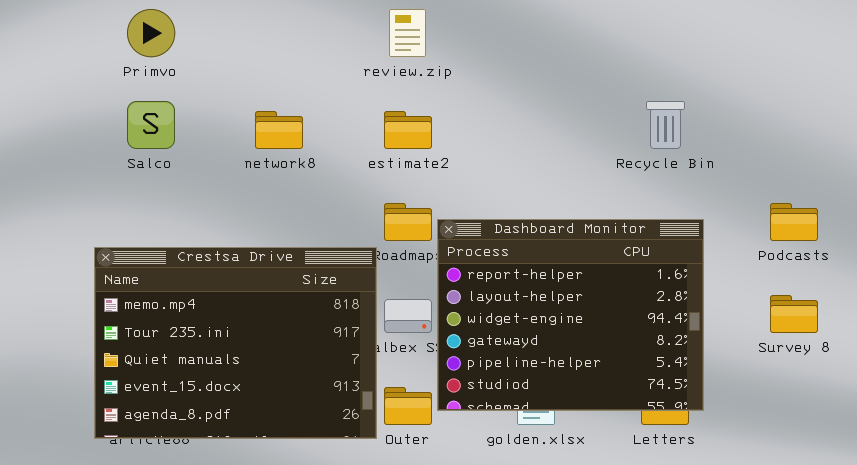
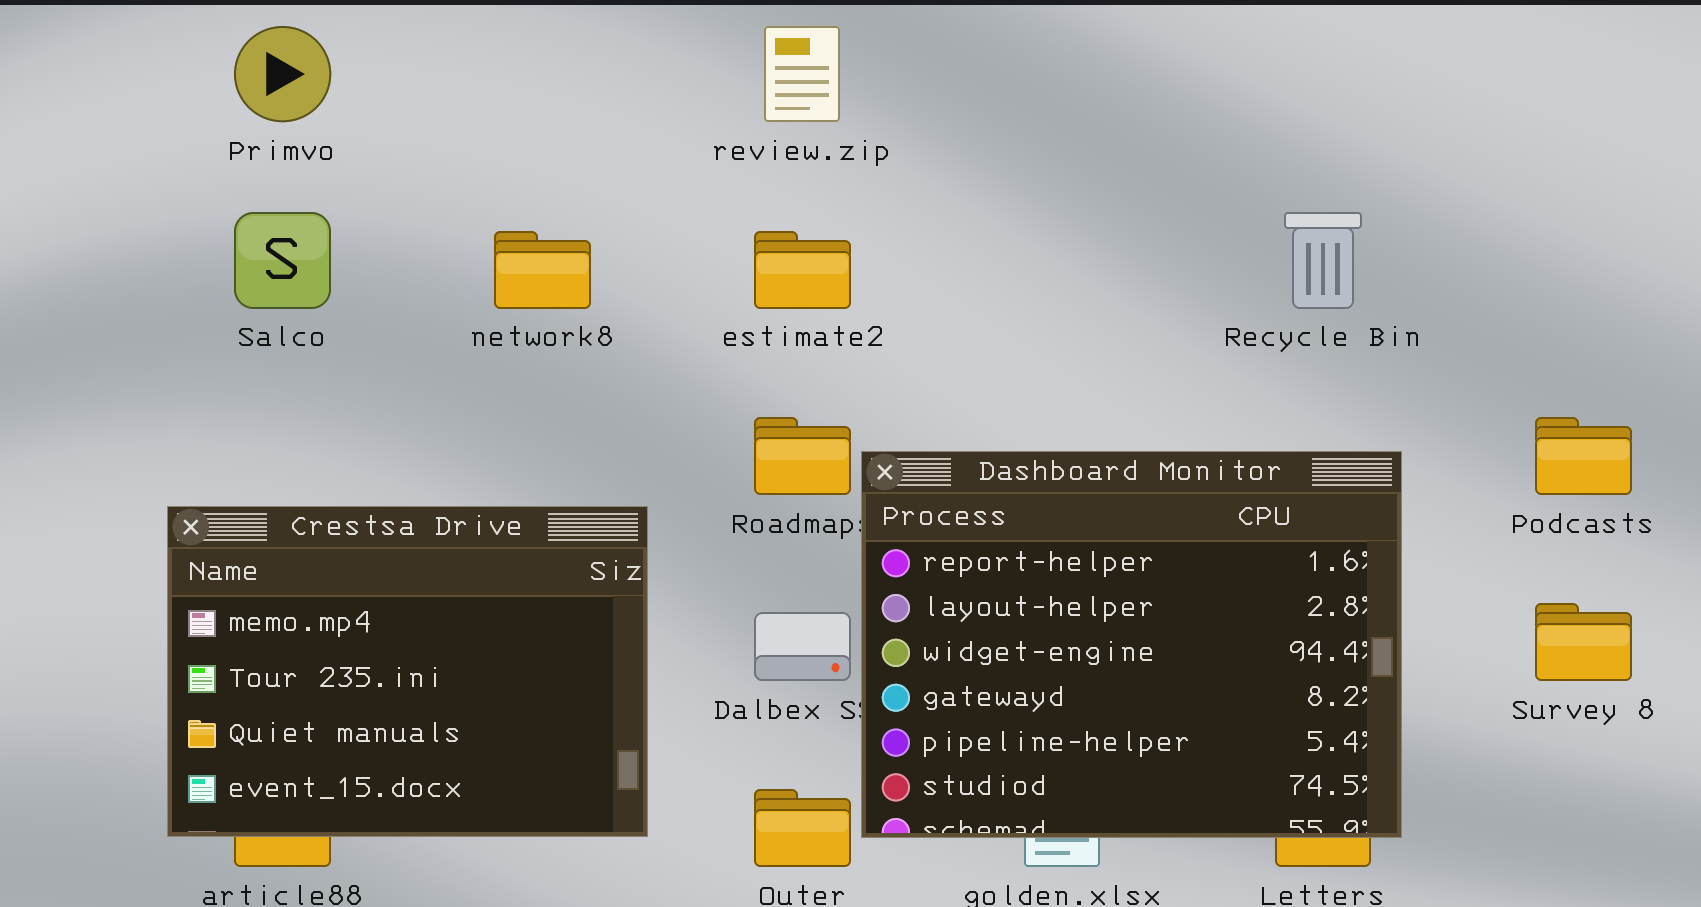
Crestsa Drive: [94,247,377,439] -> [167,506,648,837], resized

